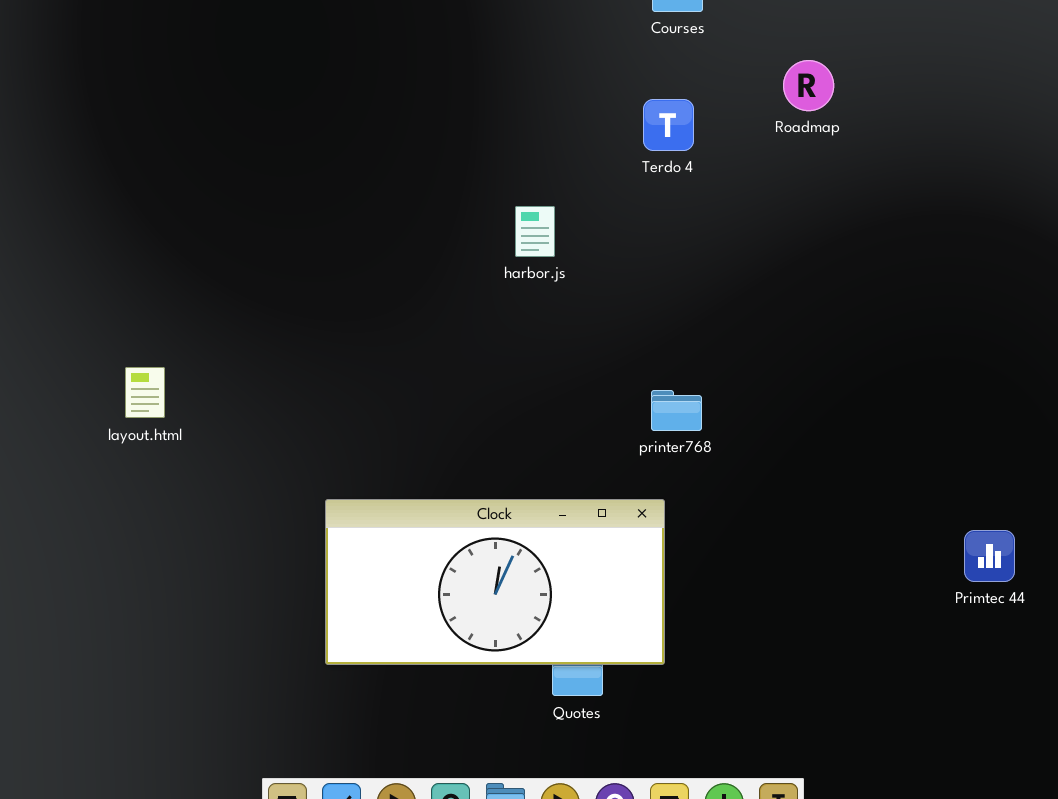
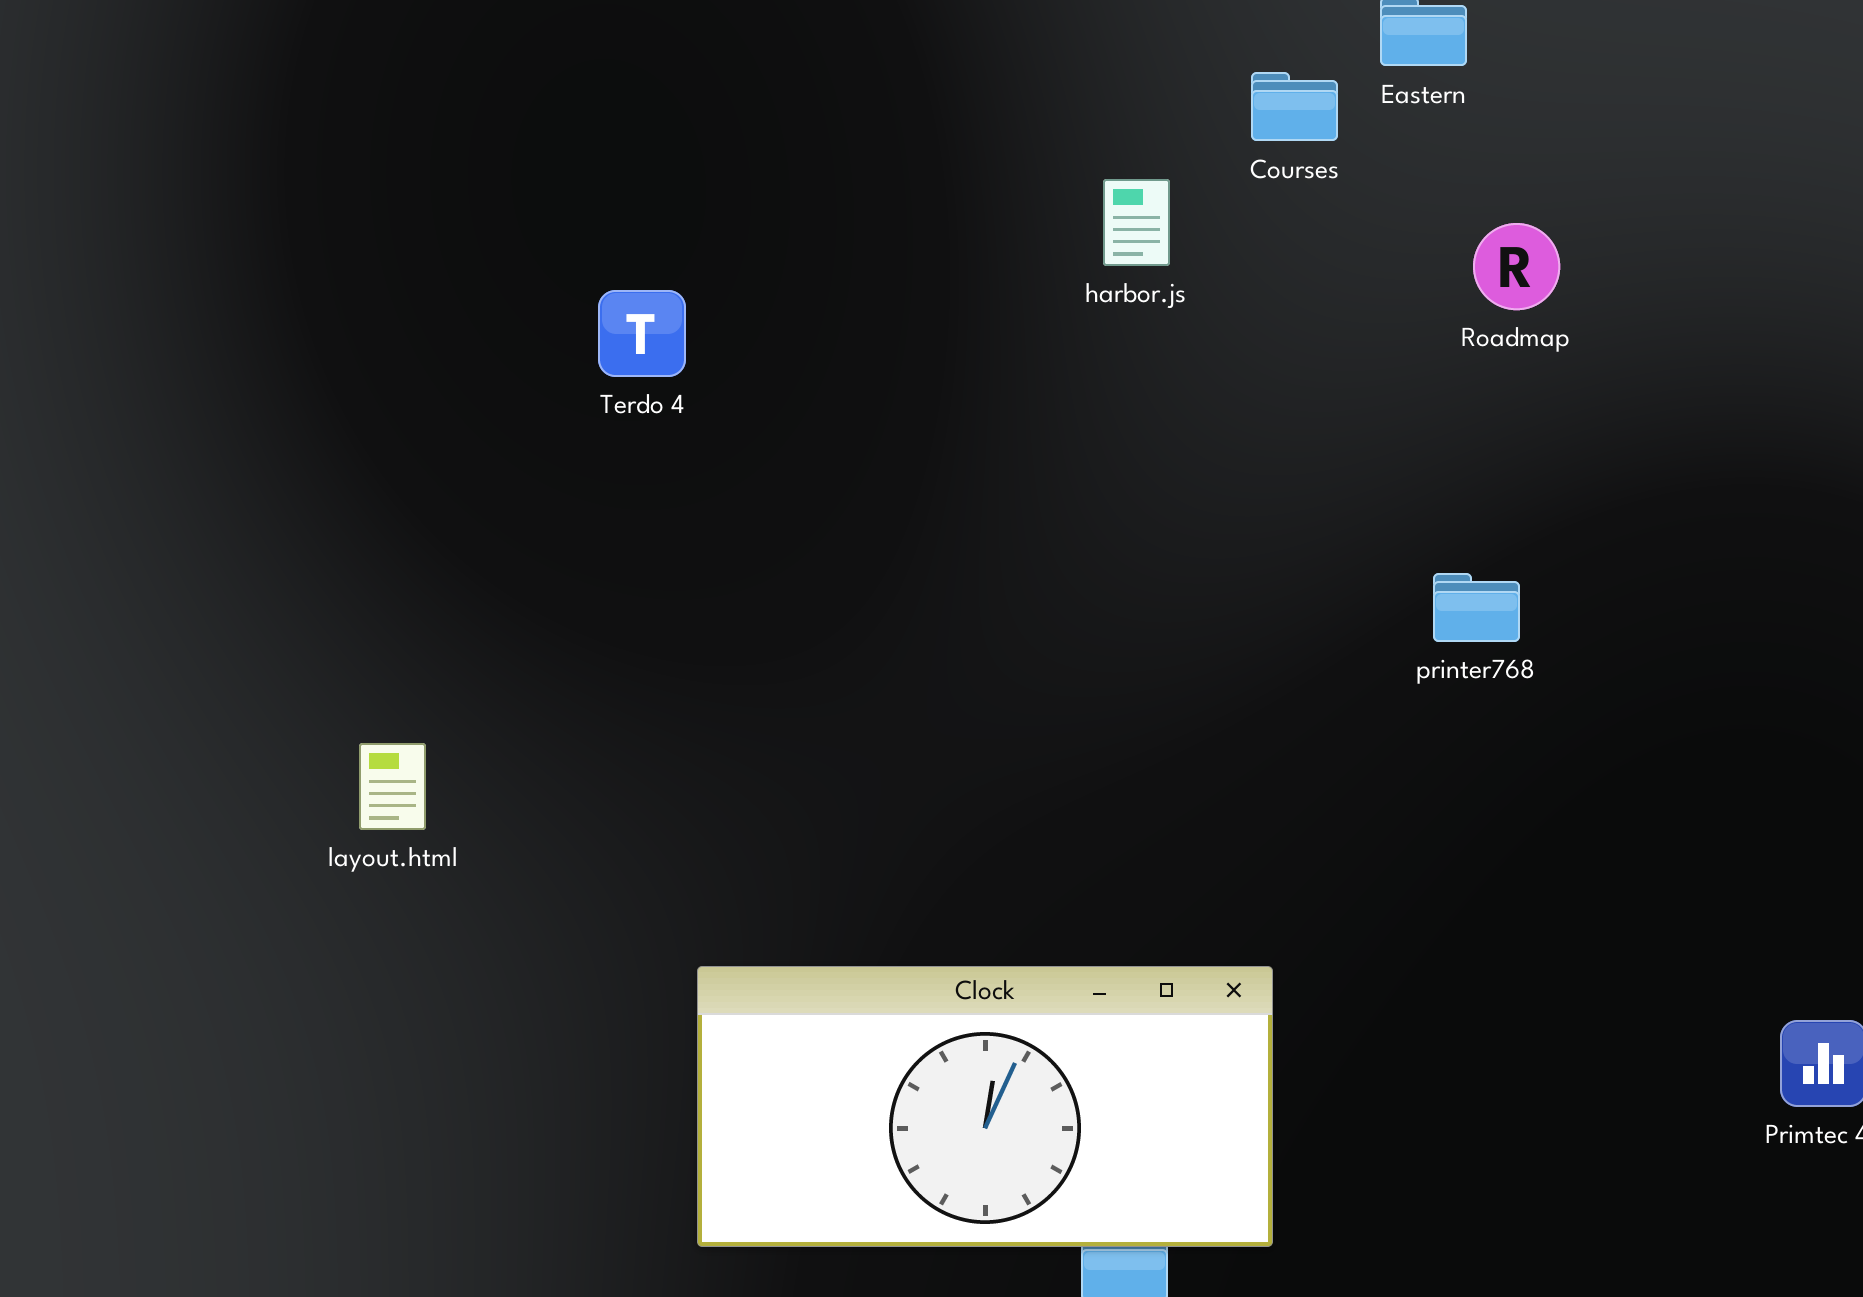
Terdo 4: [643,99,694,151] -> [598,290,686,377], moved
harbor.js: [515,206,555,257] -> [1103,179,1170,266], moved
printer768: [651,390,702,431] -> [1433,573,1520,642], moved

